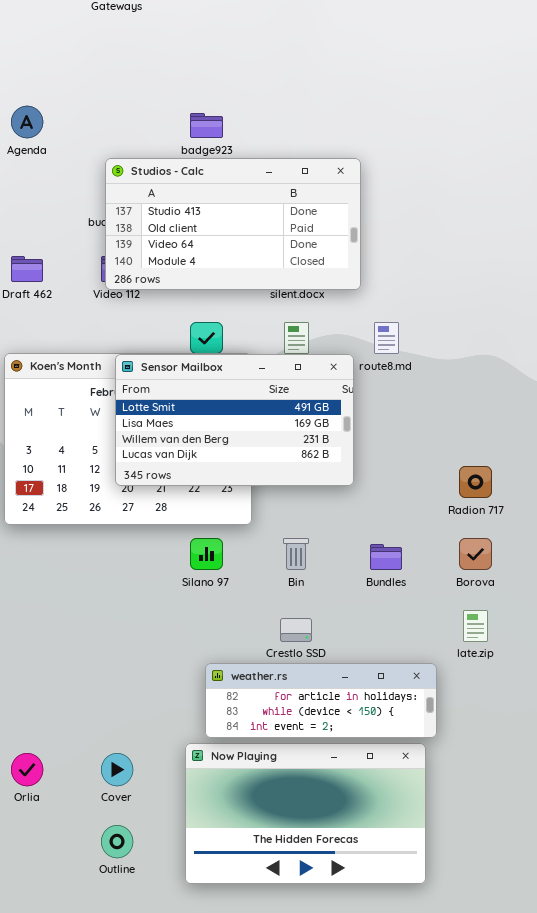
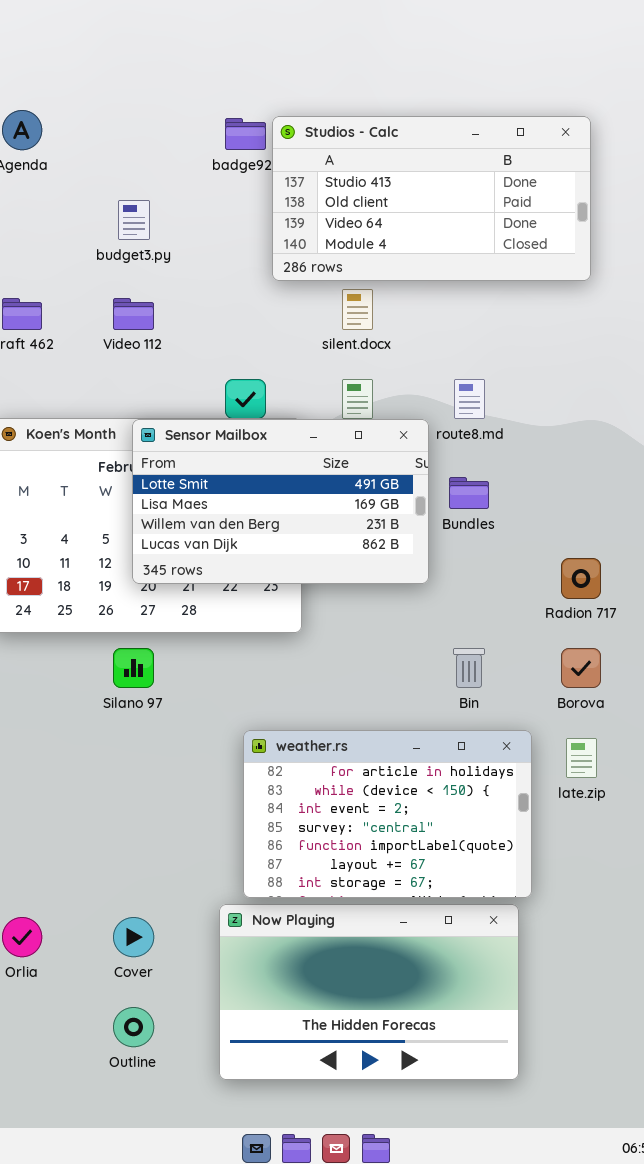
Studios - Calc: [105,158,361,290] -> [272,116,591,281], moved
Silano 97: [190,538,223,570] -> [113,648,154,688], moved
Bin: [283,538,309,570] -> [453,648,485,688], moved
Bundles: [370,544,402,570] -> [449,477,489,509], moved
weather.rs: [205,663,437,738] -> [243,730,532,898], resized

